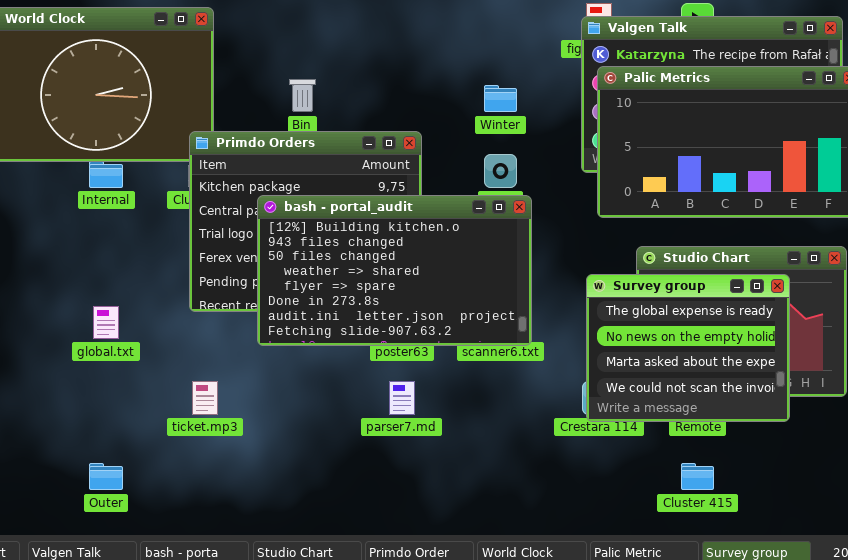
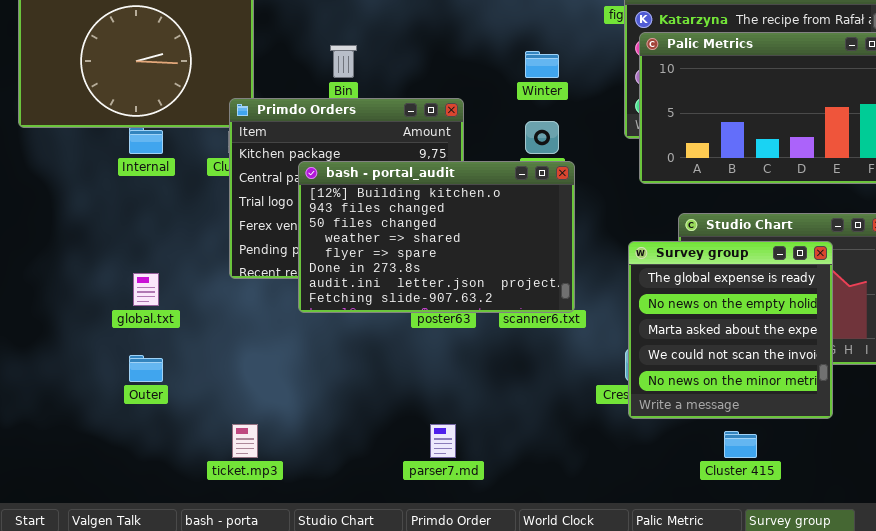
Survey group: [586,274,790,422] -> [628,241,833,419], resized
ticket.mp3: [192,381,218,415] -> [232,424,258,458], moved
parser7.md: [389,381,415,415] -> [430,424,456,458], moved
Outer: [89,463,123,490] -> [129,355,163,382], moved

